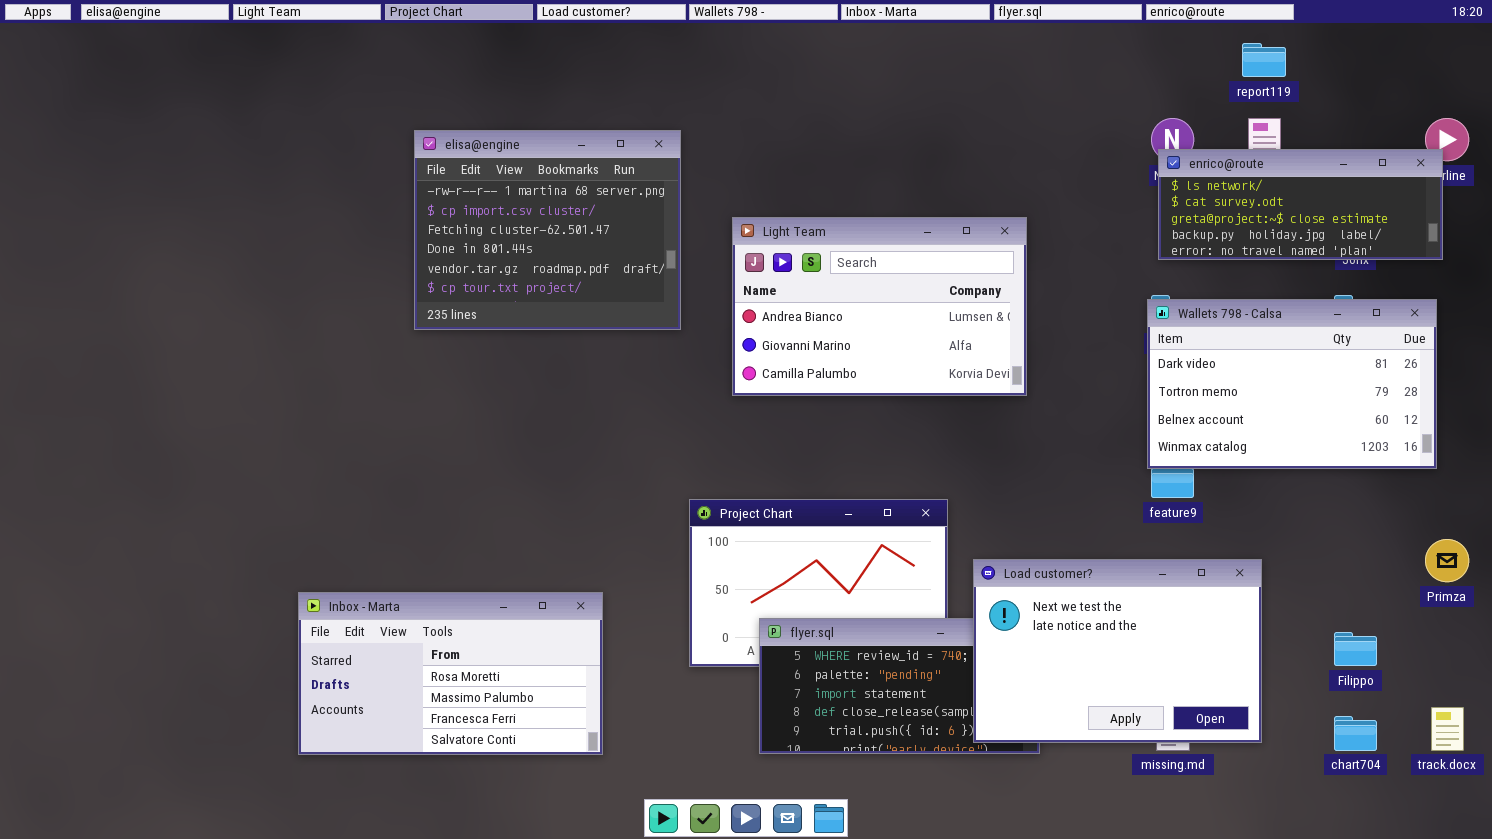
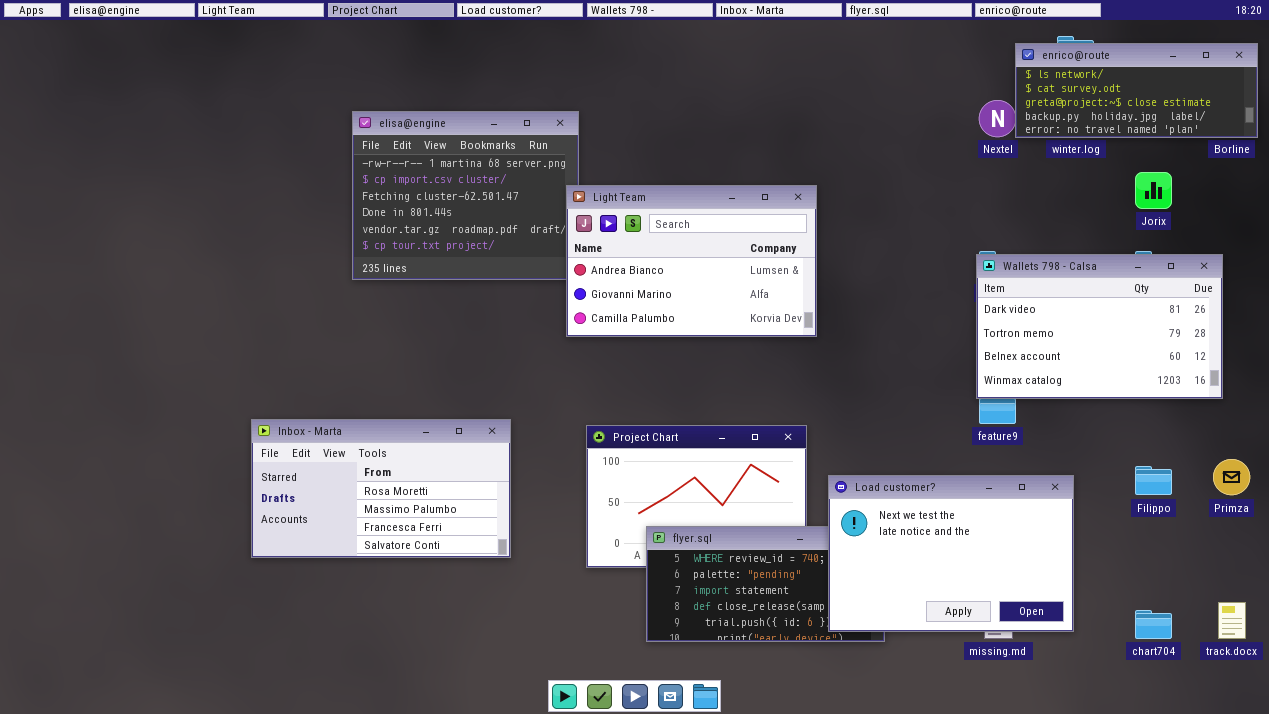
enrico@route: [1158,149,1443,260] -> [1015,43,1258,138], moved
Light Team: [732,217,1027,396] -> [566,185,817,337], moved
Inbox - Marta: [298,592,603,755] -> [251,419,511,558], moved
Filippo: [1334,632,1377,666] -> [1135,466,1172,495], moved

